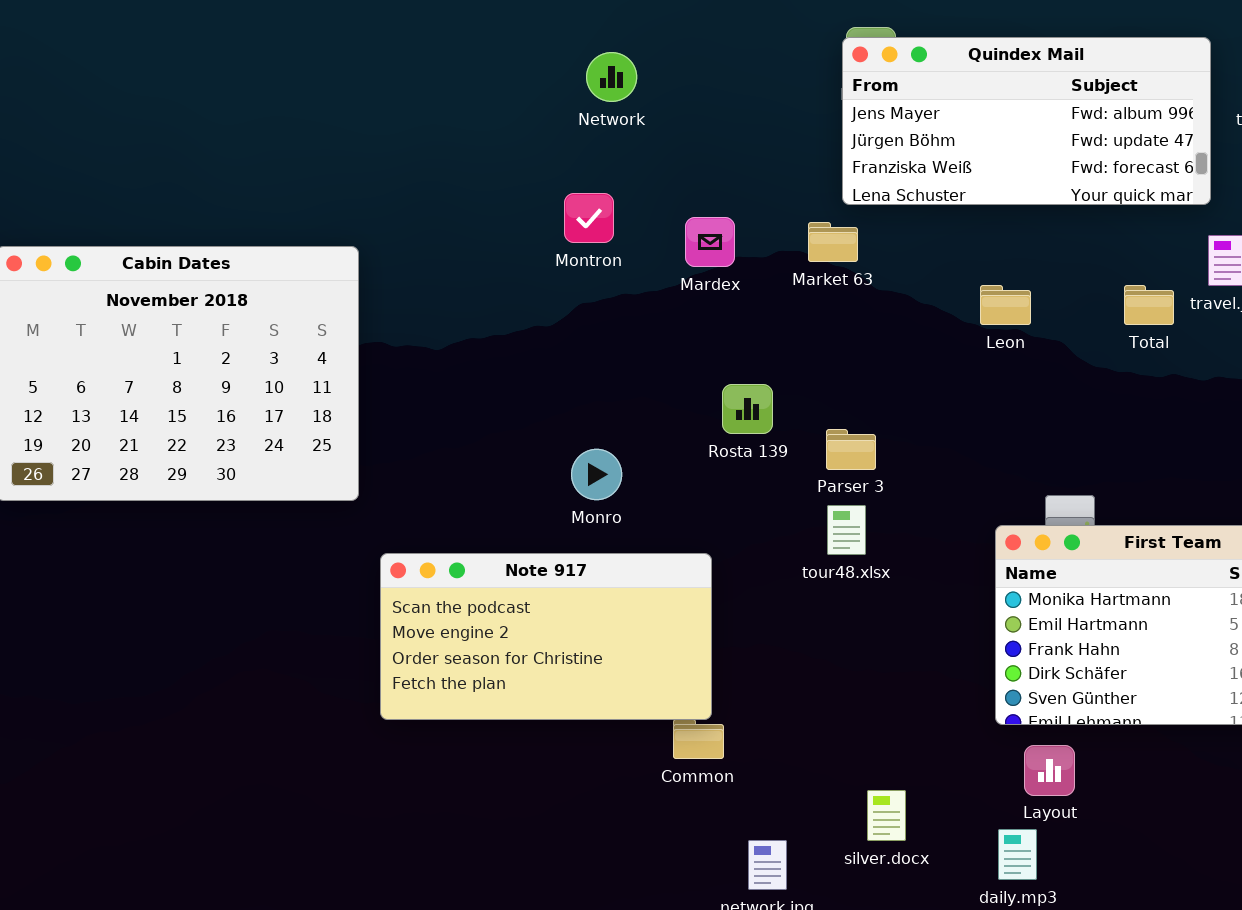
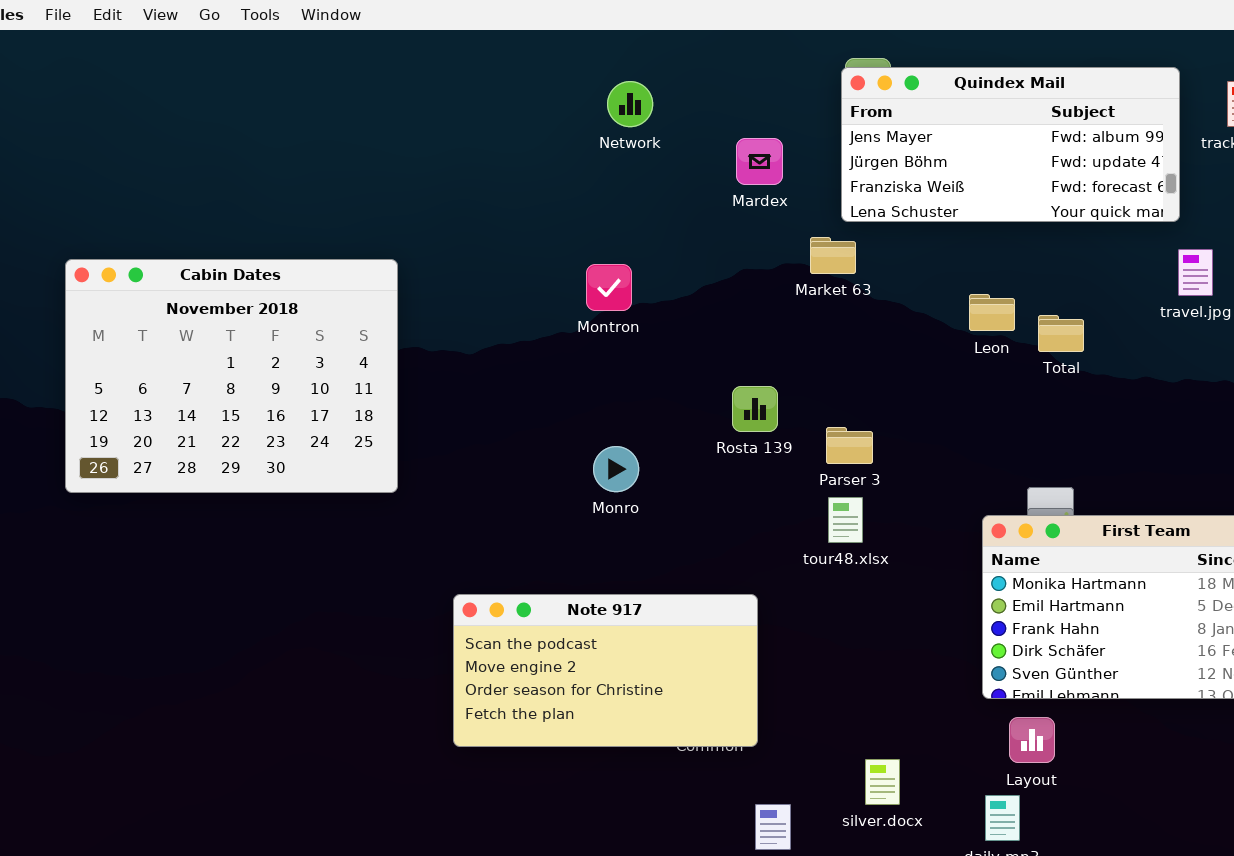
Montron: [564,193,614,243] -> [586,264,632,311], moved
Mardex: [685,217,735,267] -> [736,138,783,185], moved
Total: [1124,285,1174,325] -> [1038,315,1084,352], moved
Note 917: [380,553,712,720] -> [453,594,758,747], moved

